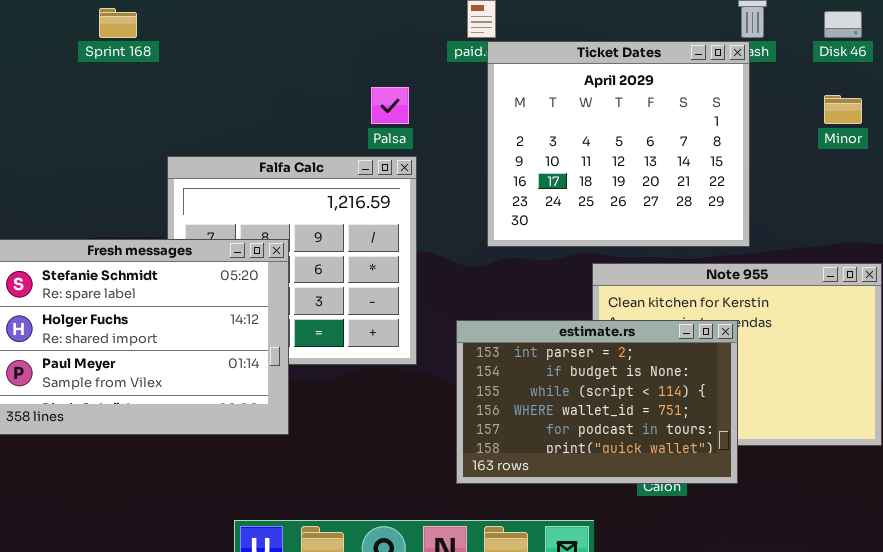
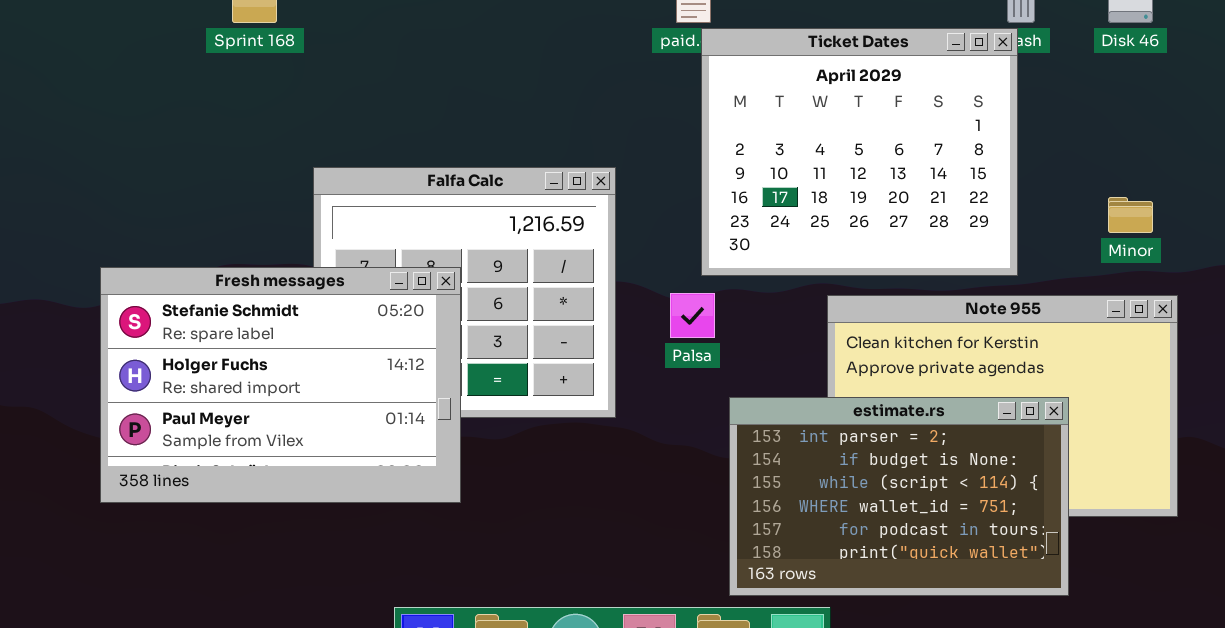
Palsa: [371,87,409,124] -> [670,293,715,338], moved
Minor: [824,95,862,124] -> [1108,197,1153,233], moved
estimate.rs: [456,320,738,484] -> [729,397,1069,596], moved

